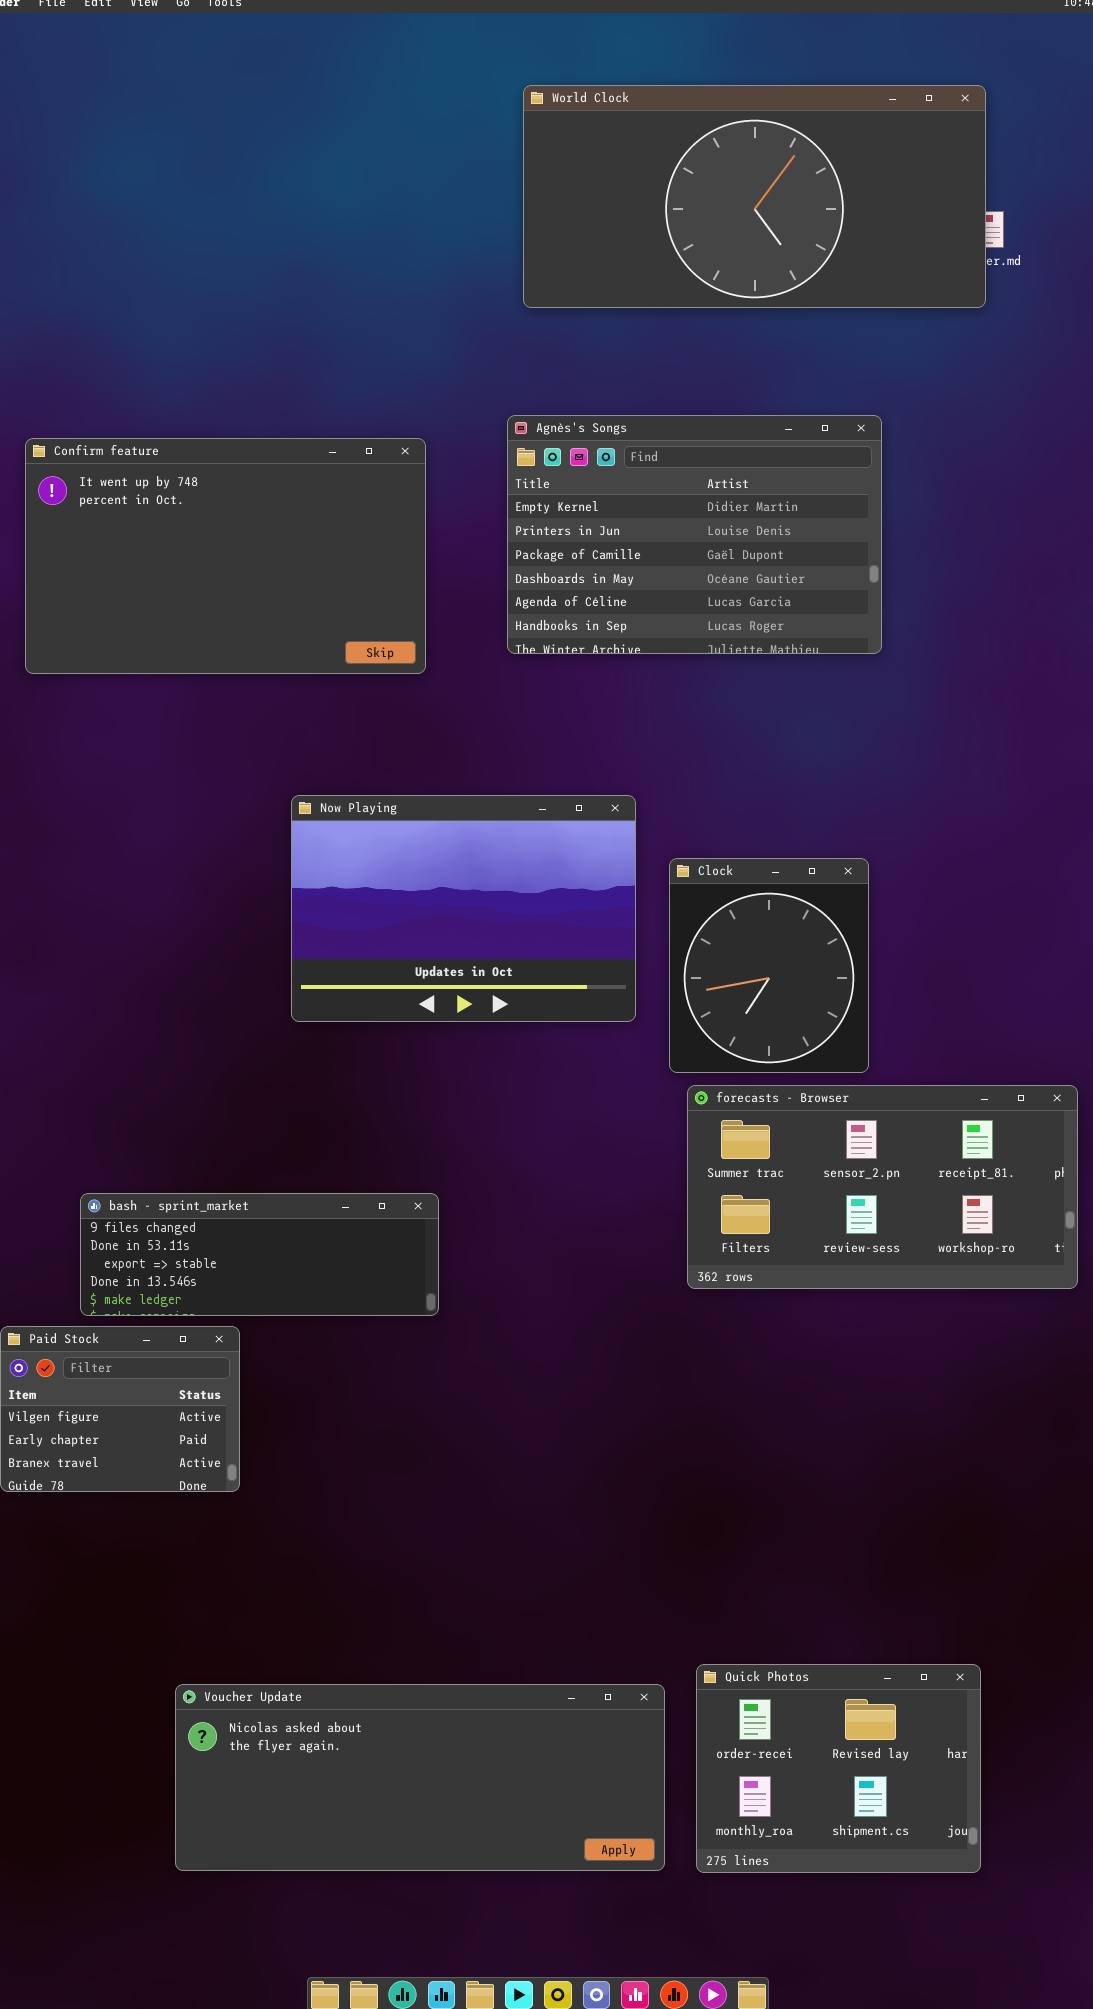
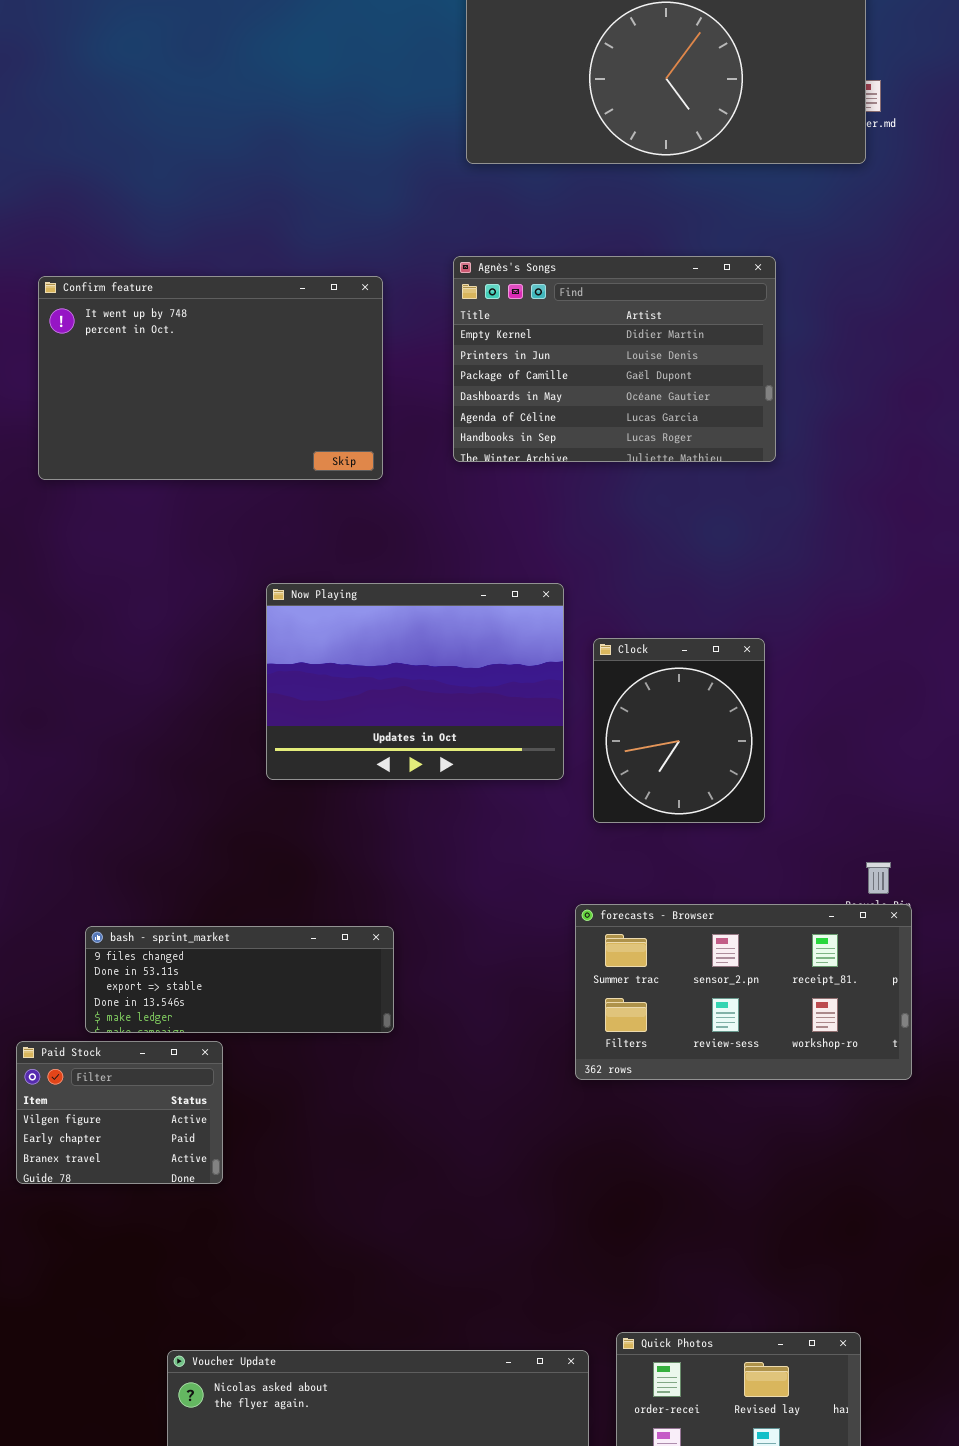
forecasts - Browser: [687,1085,1078,1289] -> [575,904,912,1080], moved

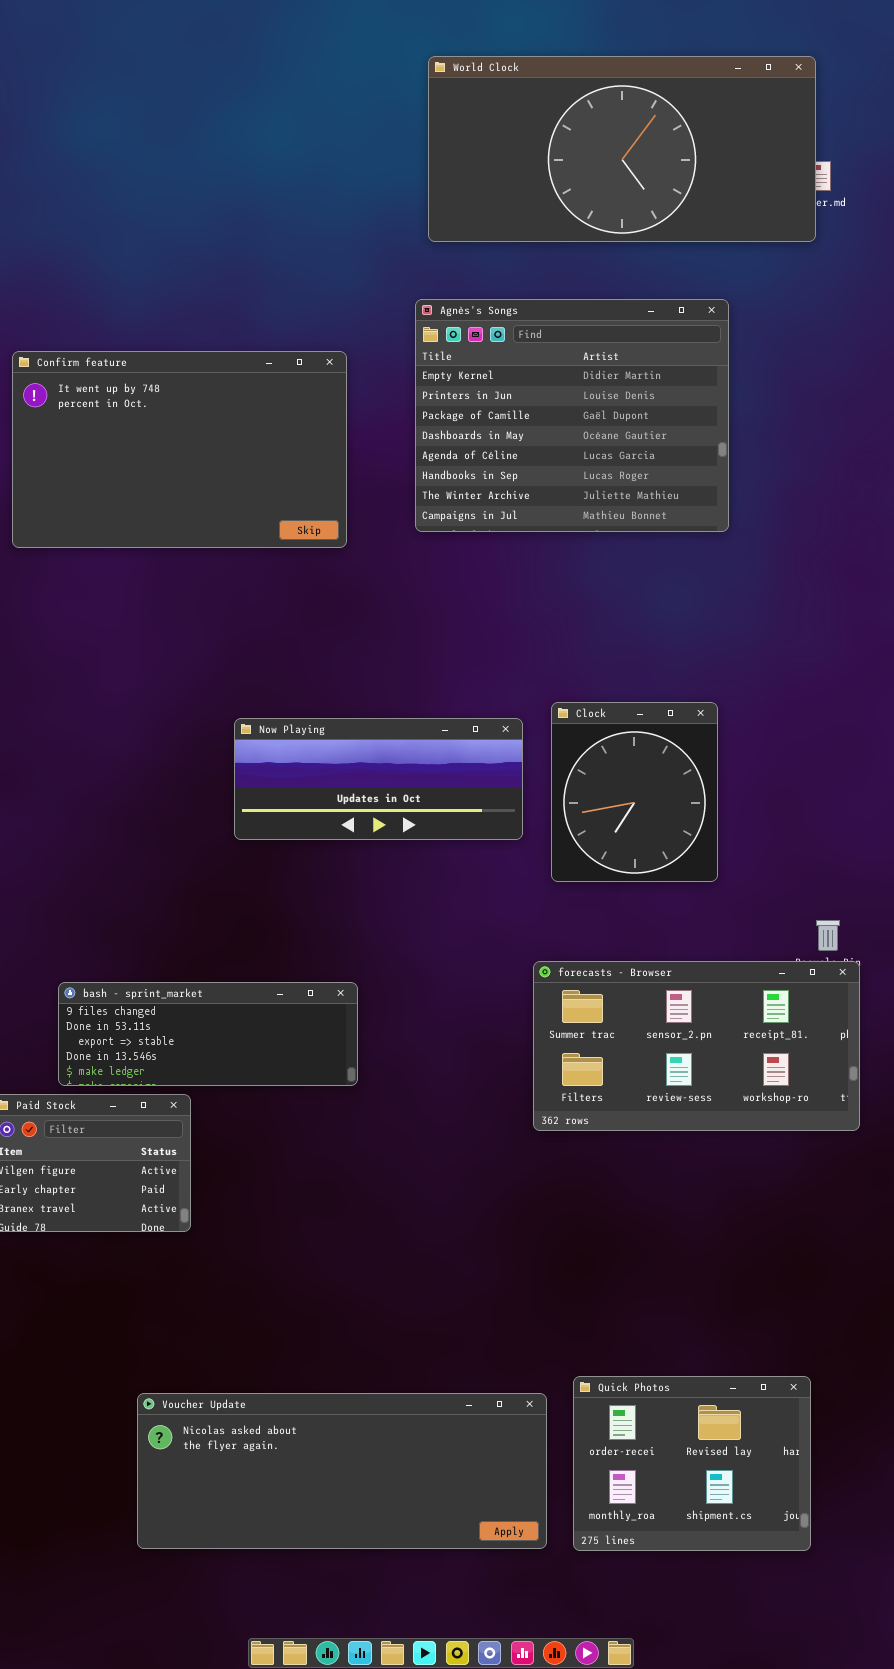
Agnès's Songs: [453,256,776,462] -> [415,299,729,532], resized
Now Playing: [266,583,564,780] -> [234,718,523,840], resized

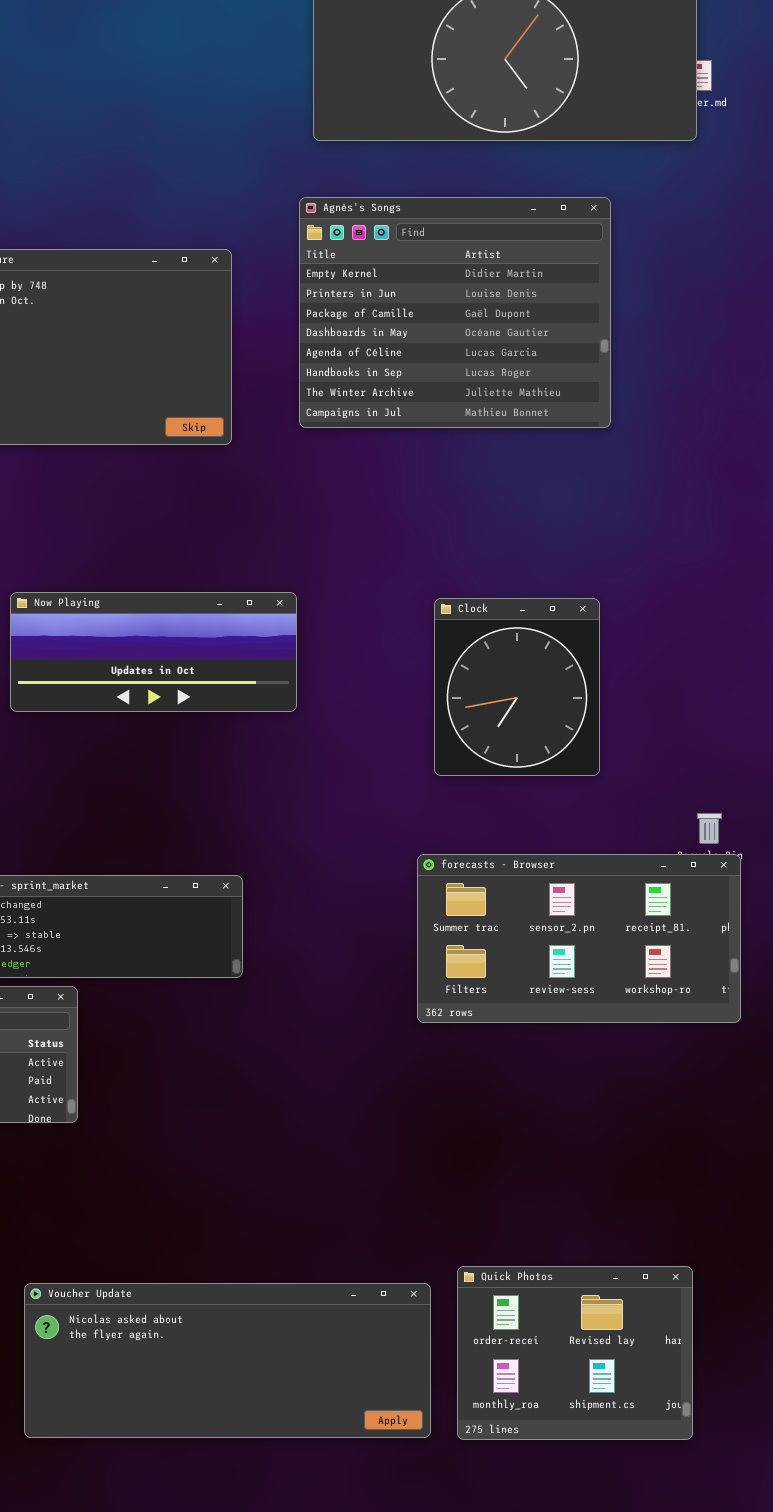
Now Playing: [234,718,523,840] -> [10,592,297,712], moved

